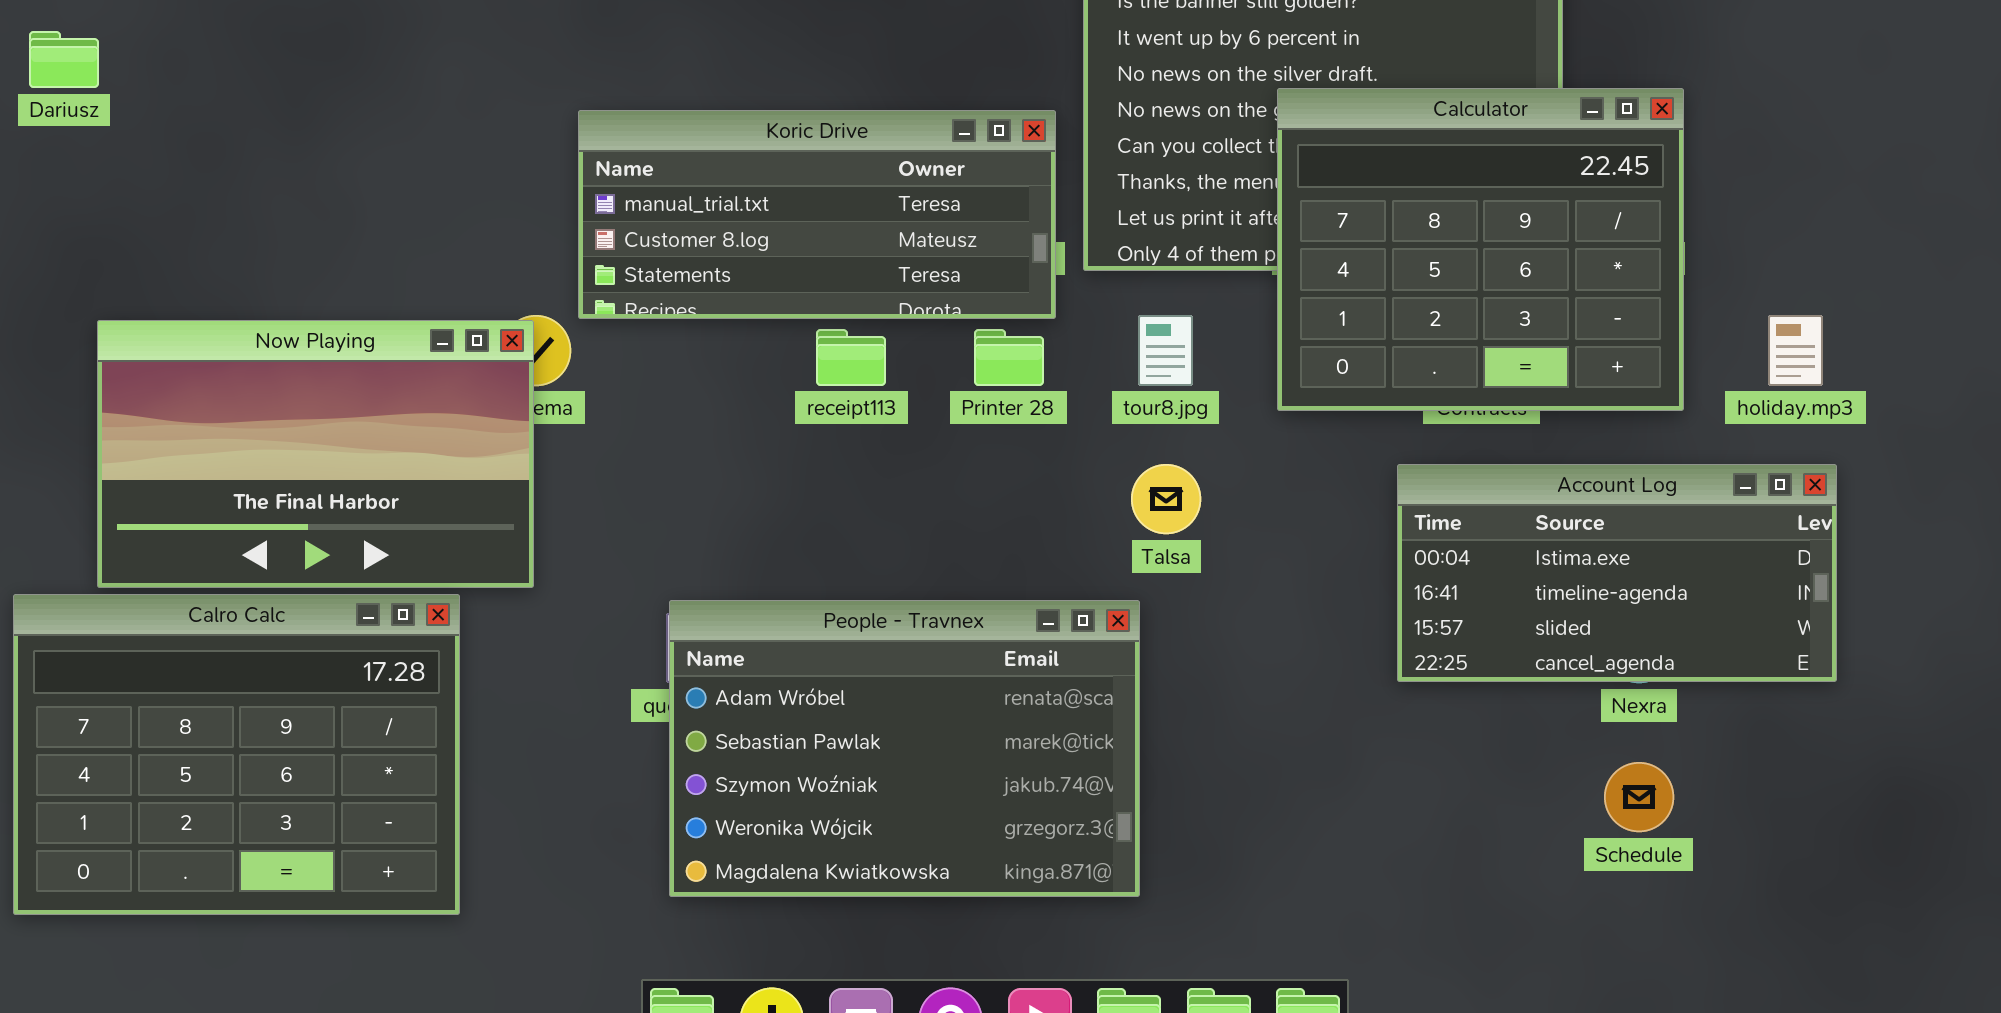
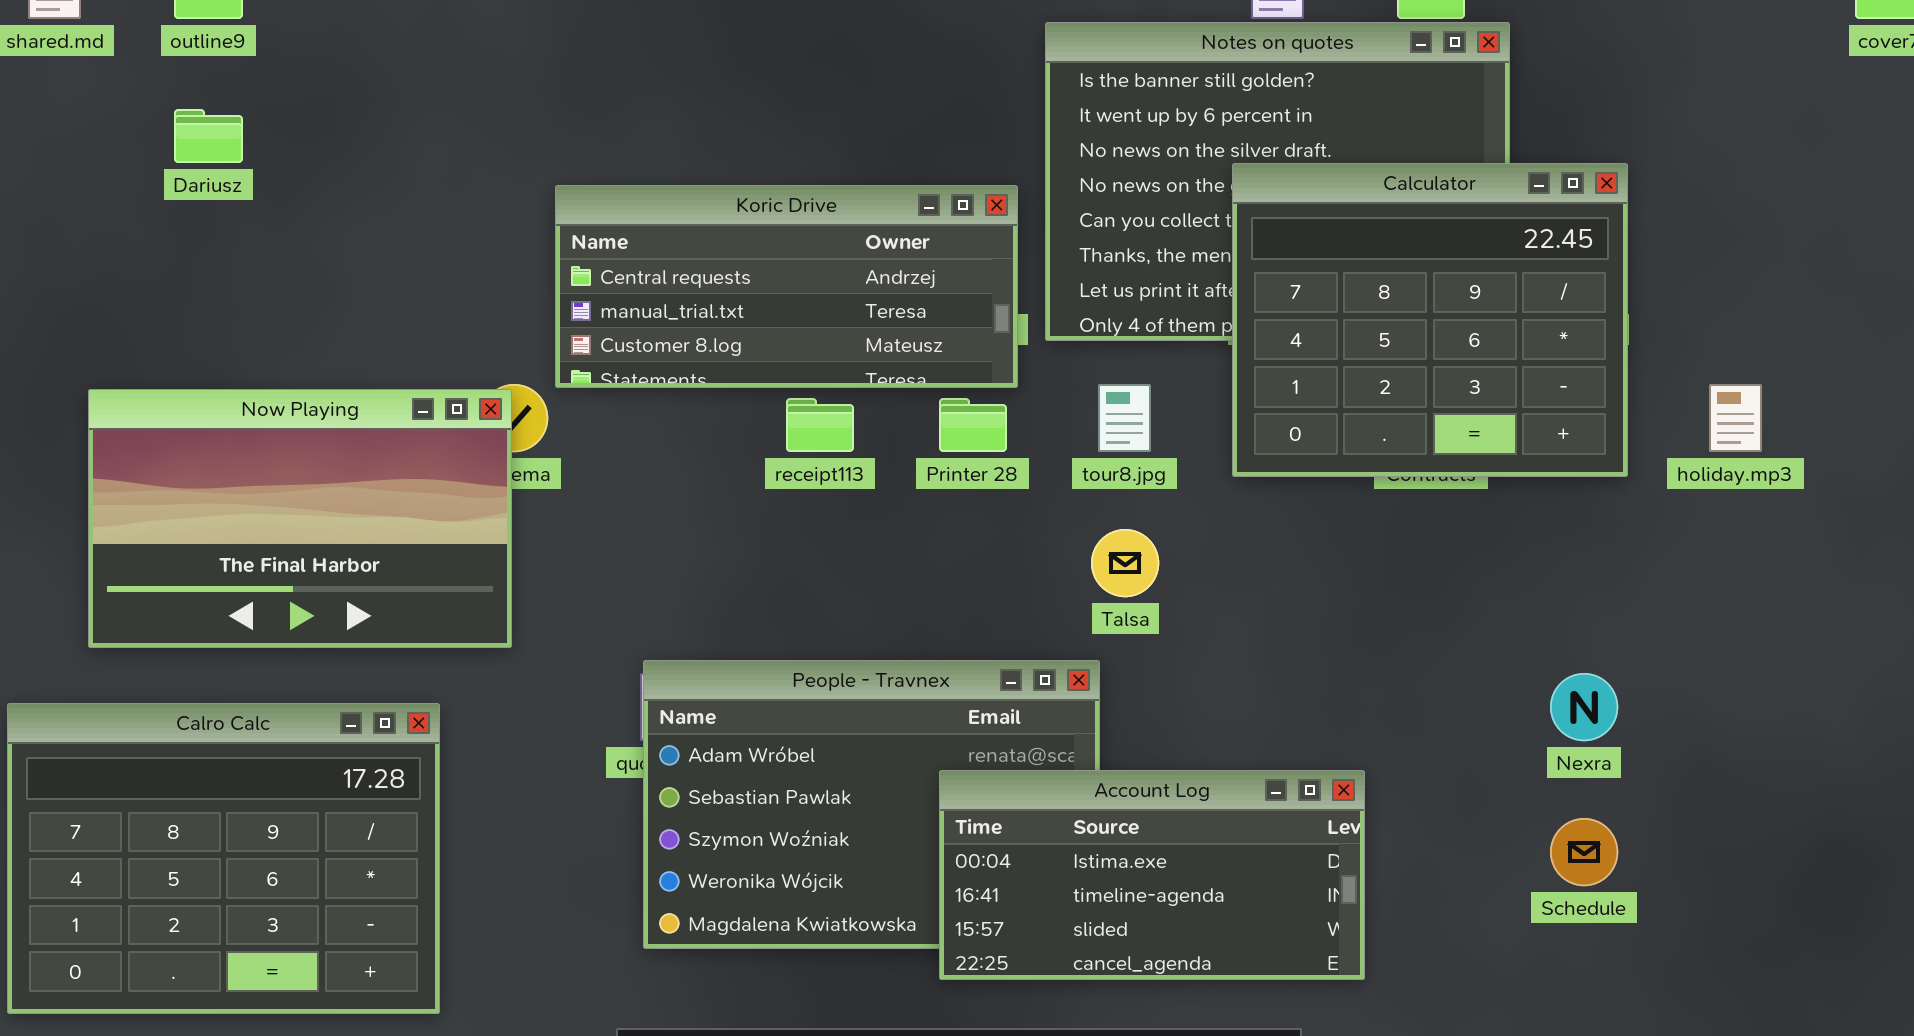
Dariusz: [29,31,99,88] -> [174,109,243,163], moved
Koric Drive: [578,110,1056,319] -> [555,185,1018,388], scrolled up 1 row
Account Log: [1397,464,1837,682] -> [939,770,1365,980], moved
Calro Calc: [13,594,460,915] -> [7,703,440,1014], moved

